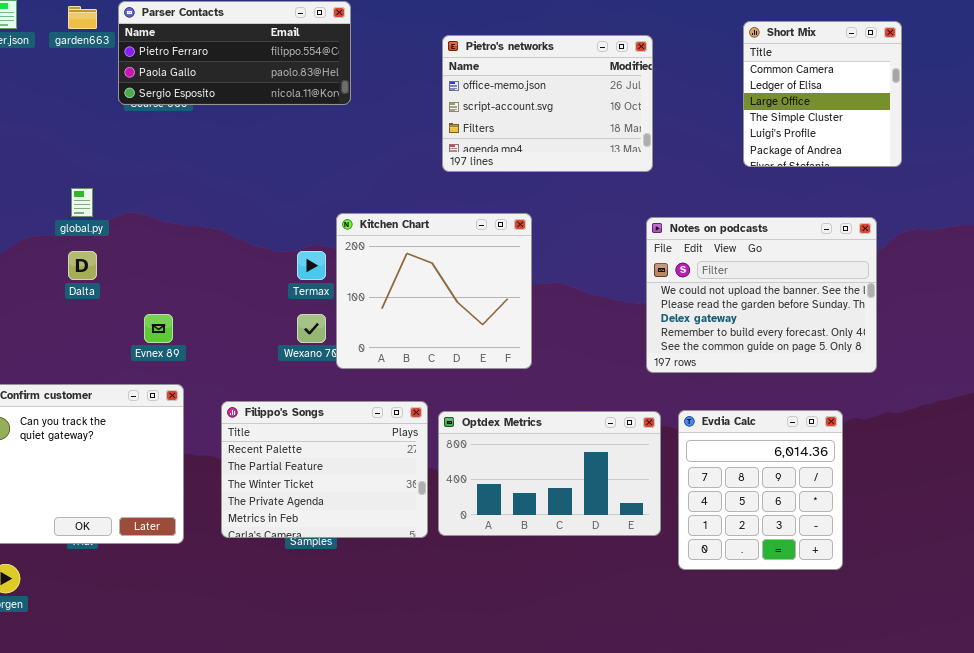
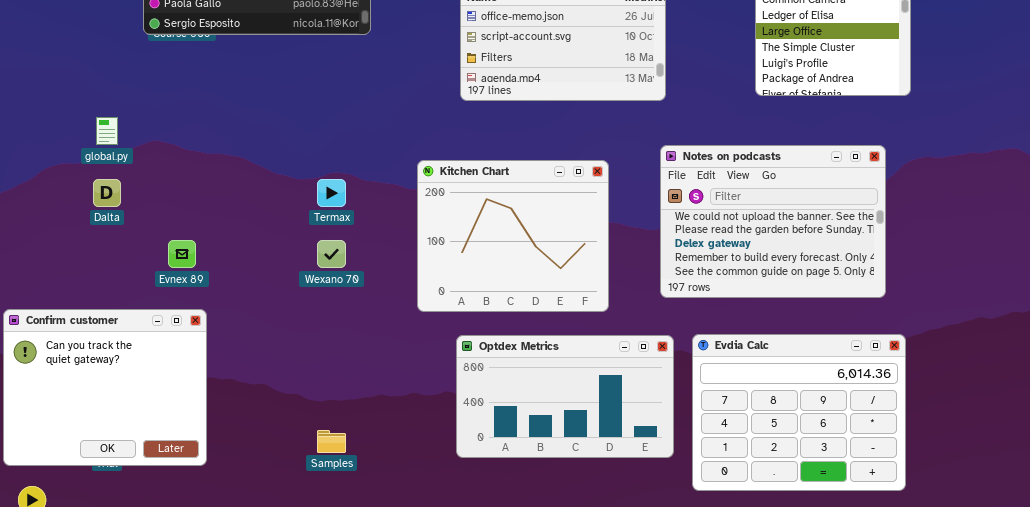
Kitchen Chart: [336,213,532,369] -> [417,160,609,312], moved
Filippo's Songs: [221,401,428,538] -> none, closed
Evdia Calc: [678,410,843,570] -> [692,334,906,491], resized

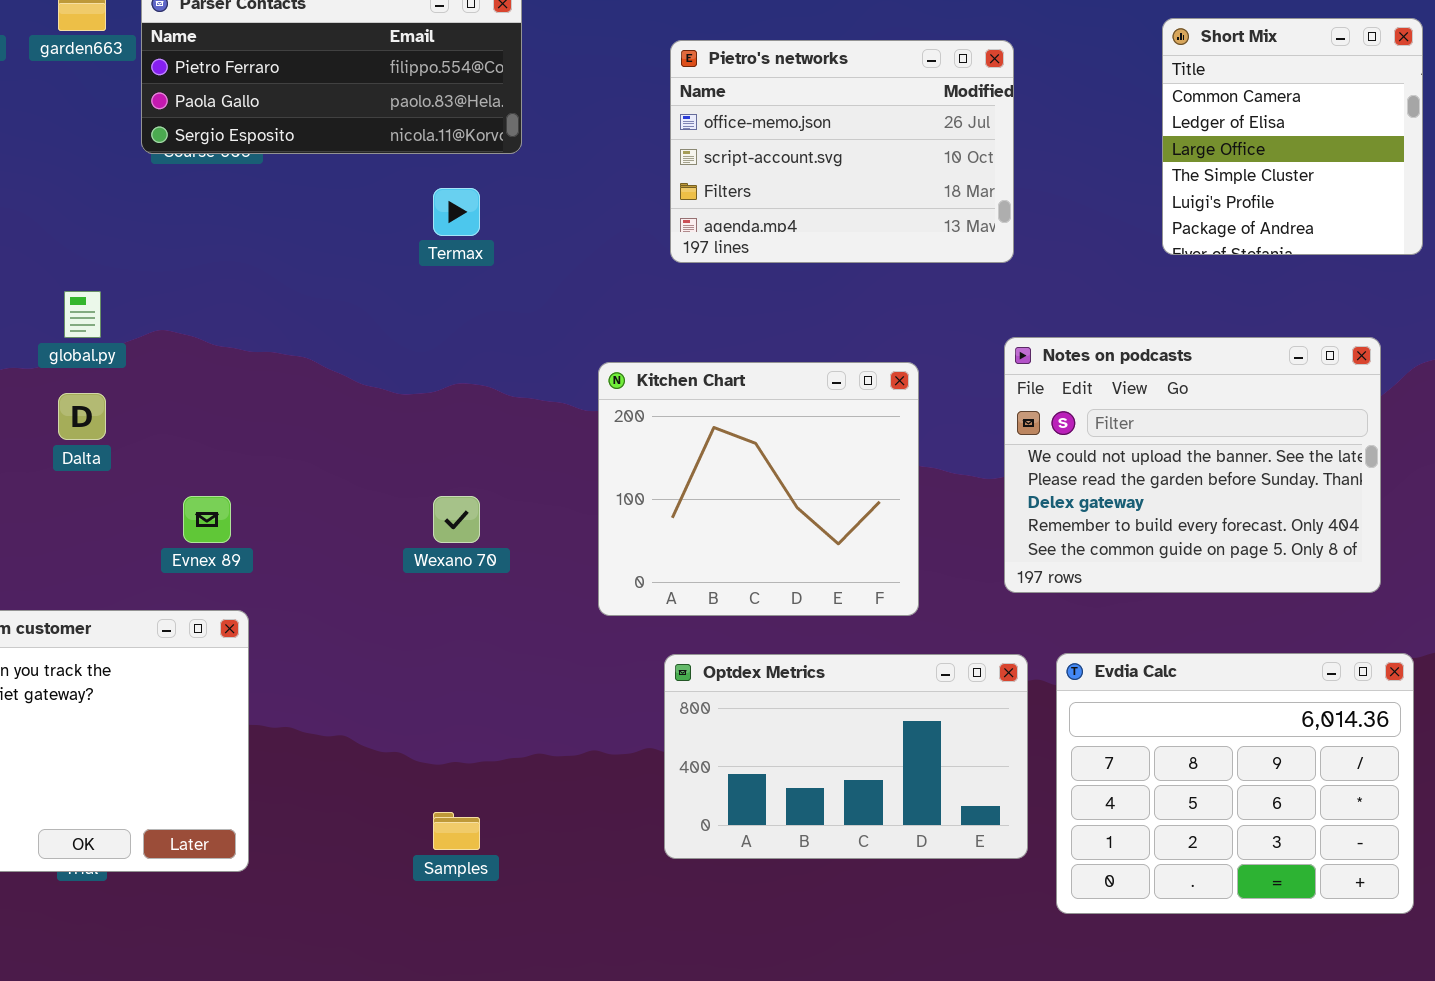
Termax: [317,179,346,207] -> [433,188,480,236], moved

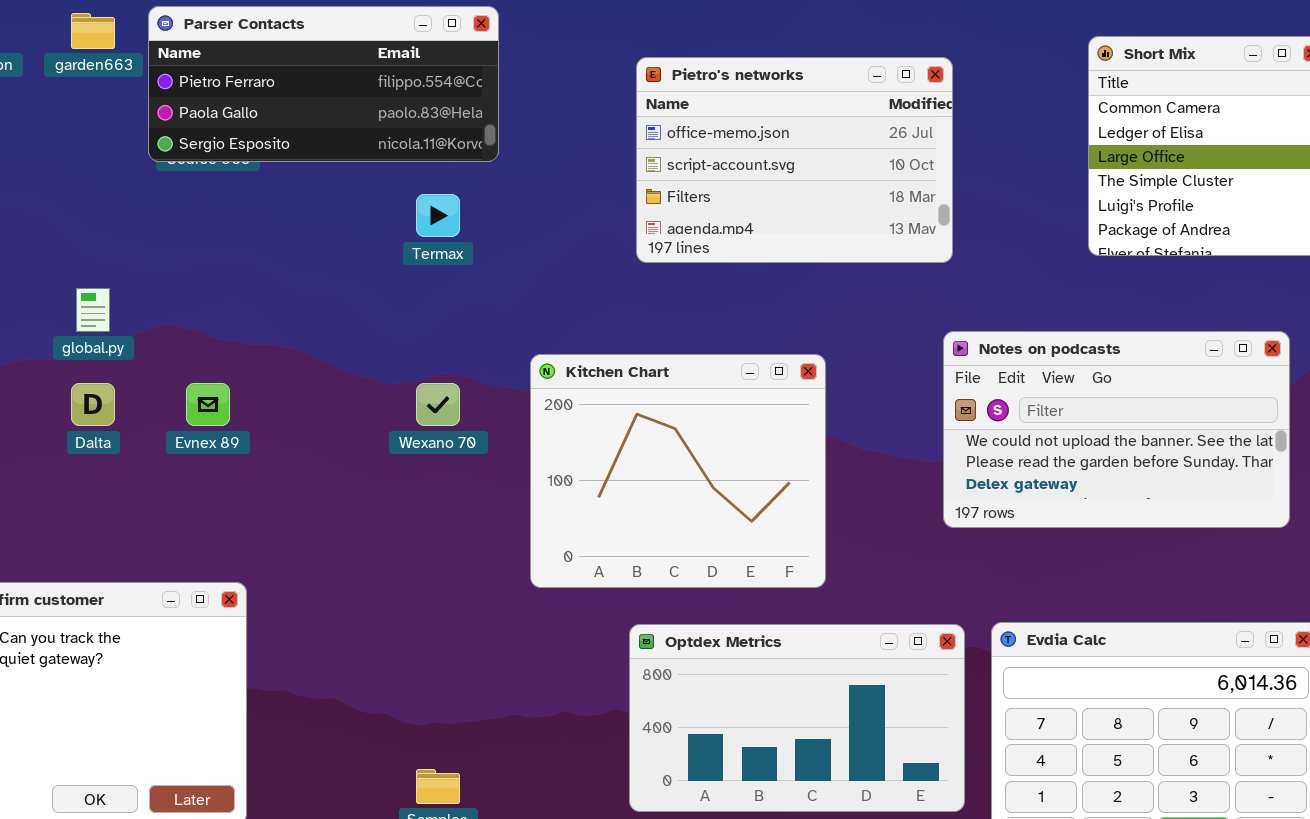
Notes on podcasts: [1004,337,1381,593] -> [943,331,1290,528], resized
Kitchen Chart: [598,362,919,616] -> [530,354,826,588], moved
Evnex 89: [183,496,231,543] -> [186,383,230,426], moved
Wexano 70: [433,496,480,543] -> [416,383,460,426], moved

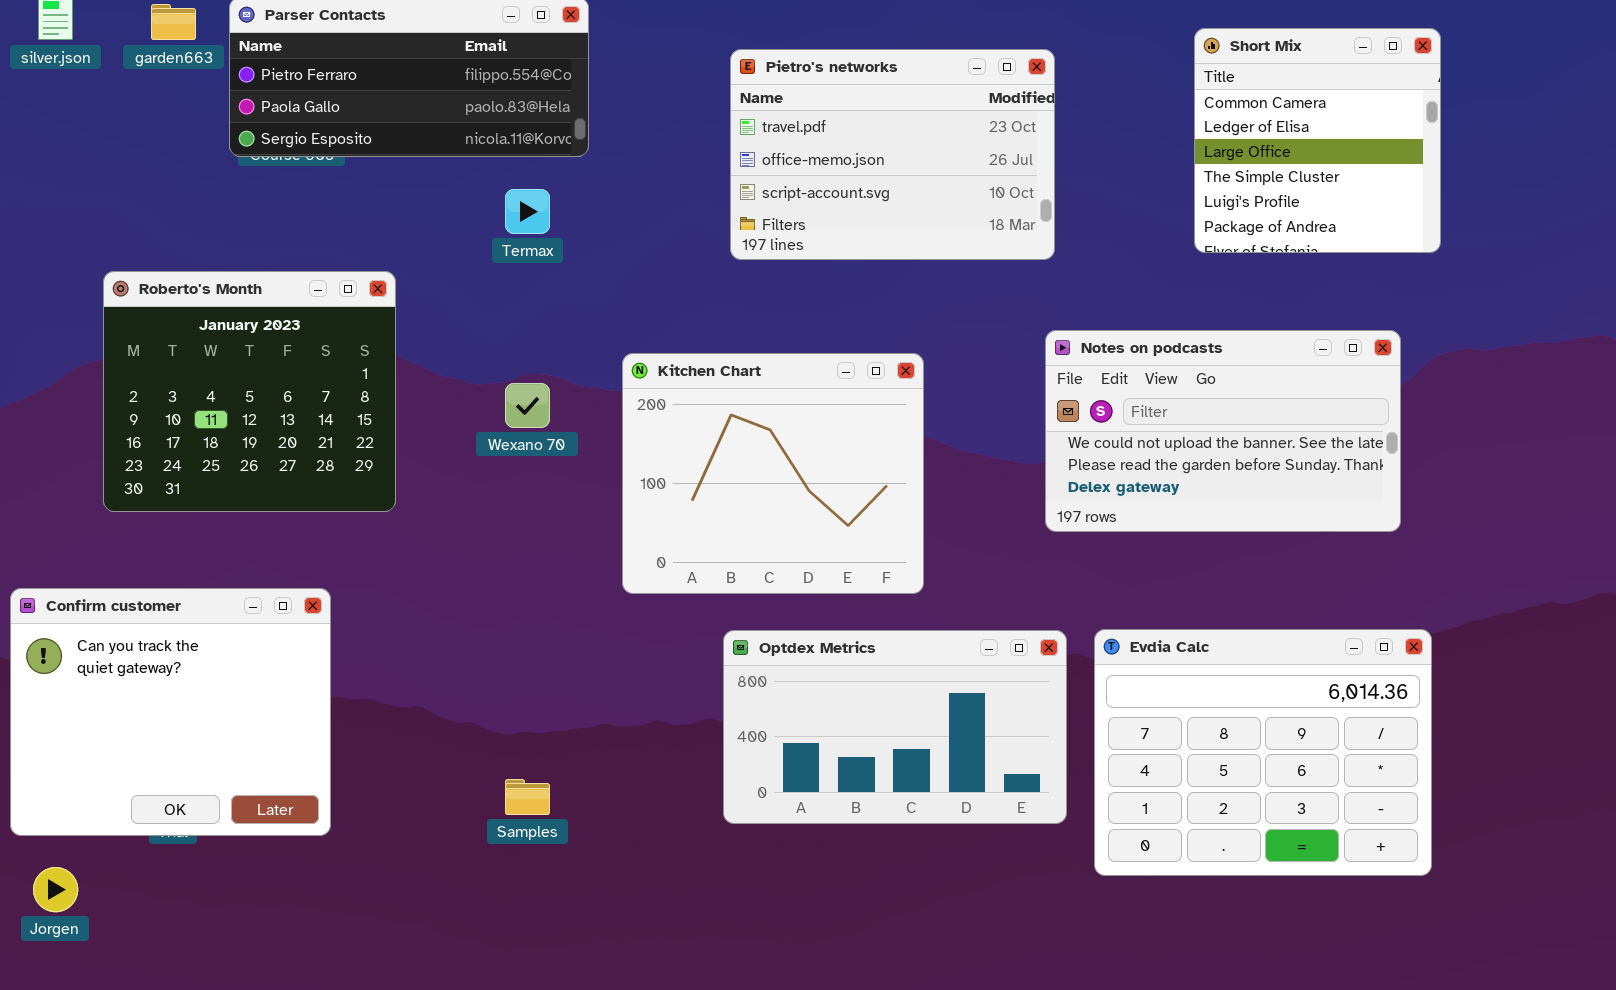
Pietro's networks: [636,57,953,263] -> [730,49,1055,260], scrolled up 1 row
Roberto's Month: none -> [103,271,396,512], opened

